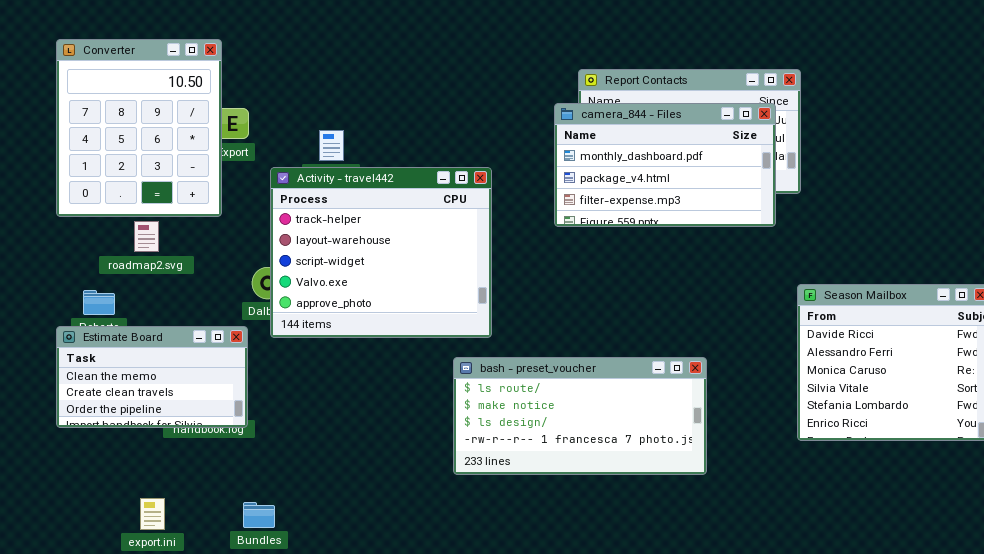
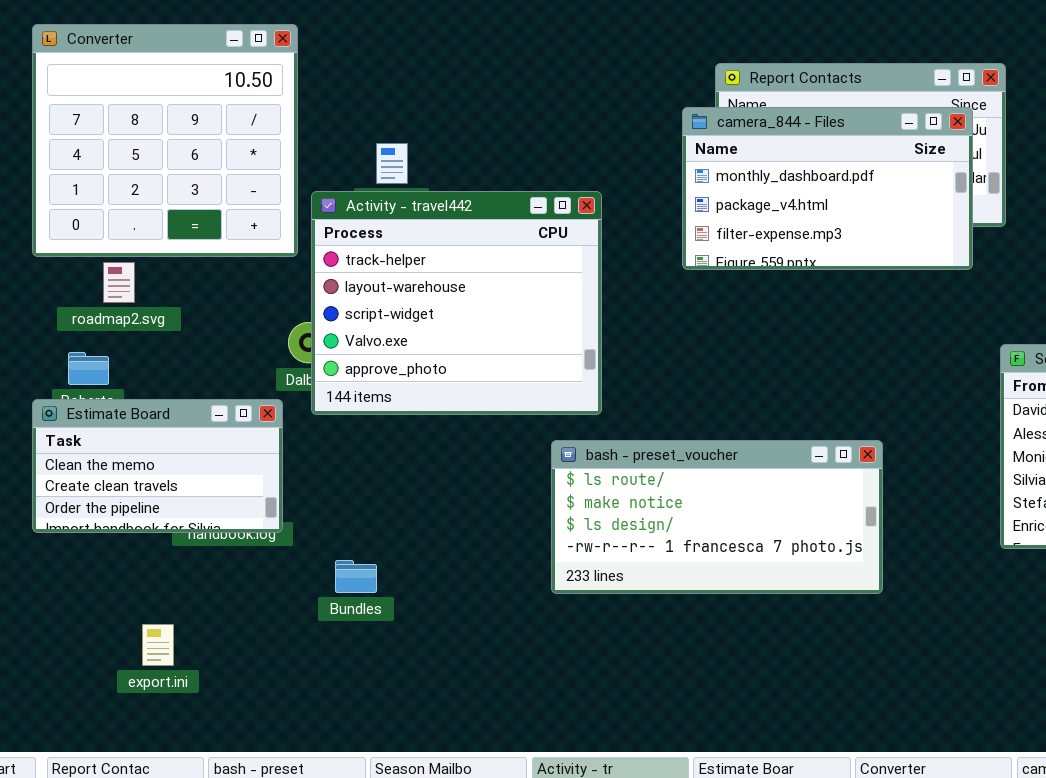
Converter: [56,39,222,217] -> [32,24,298,257], resized
roadmap2.svg: [134,221,159,252] -> [103,262,135,303], moved
Bundles: [243,502,275,528] -> [335,560,377,593], moved

